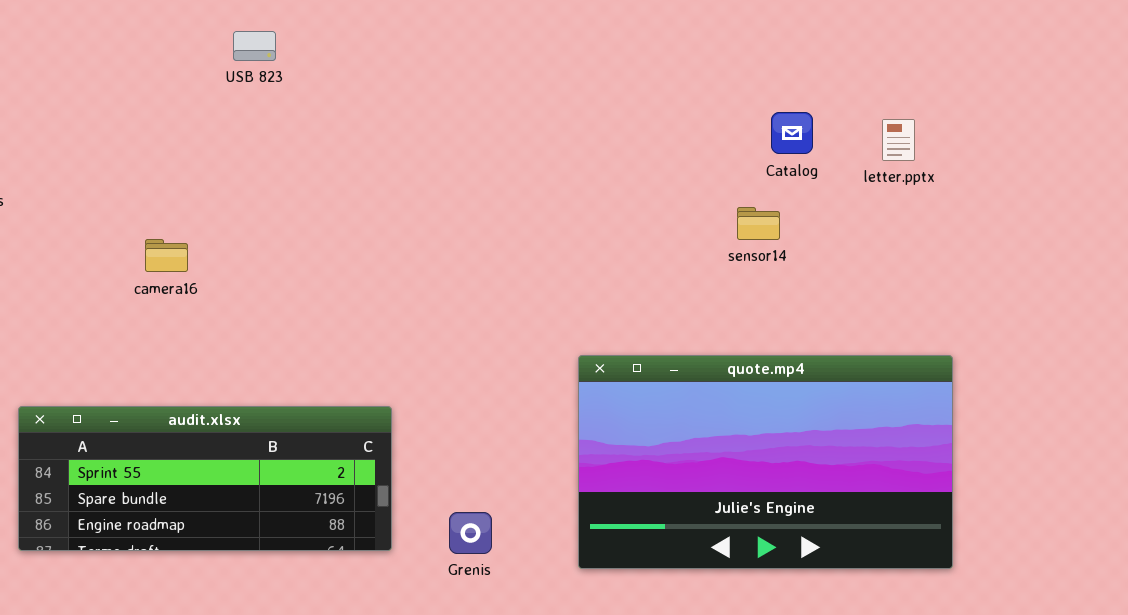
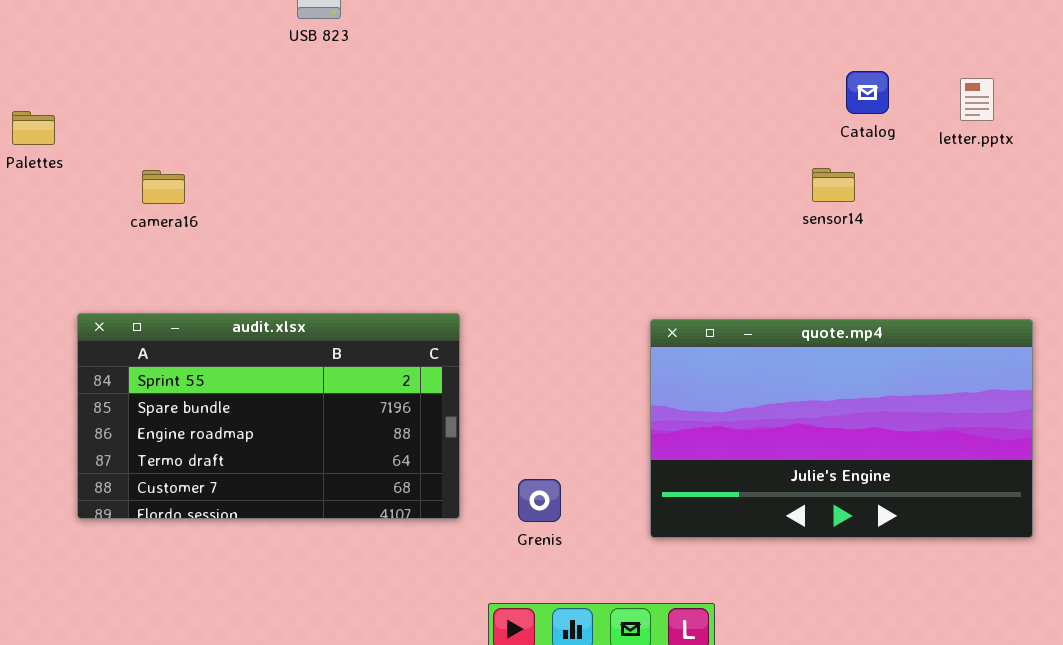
camera16: [145,239,188,272] -> [142,170,185,204], moved
audit.xlsx: [18,406,392,551] -> [77,313,460,519], resized

